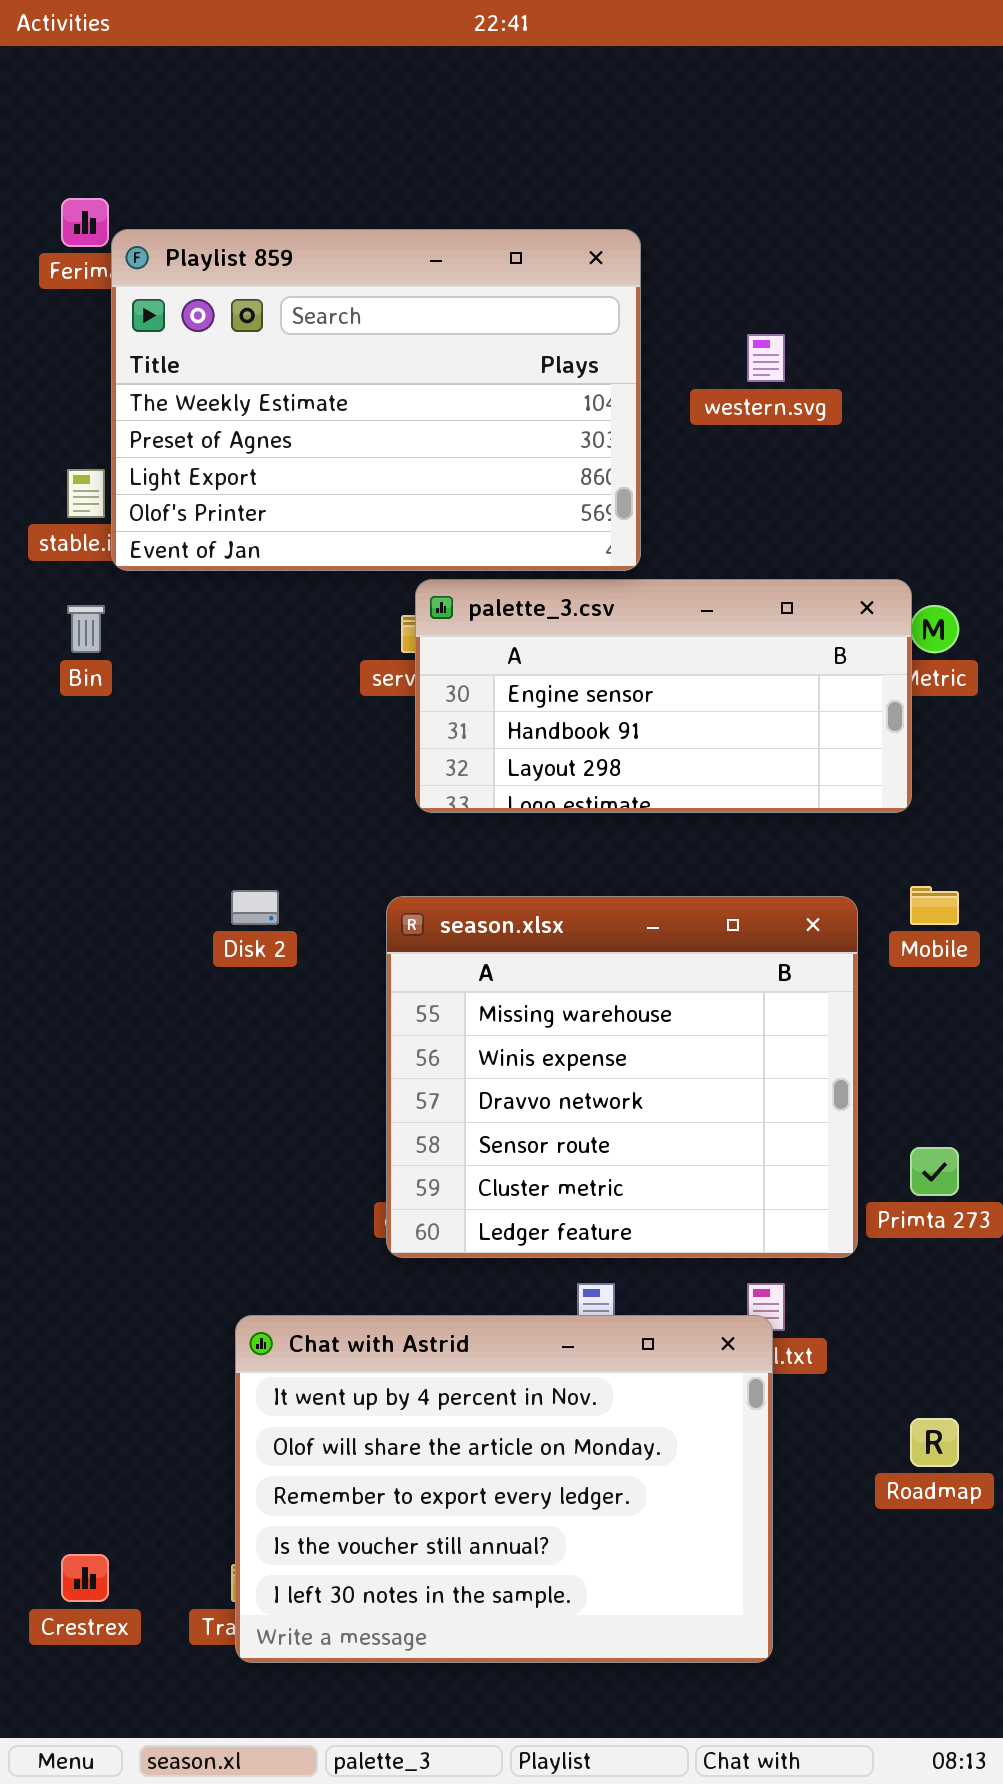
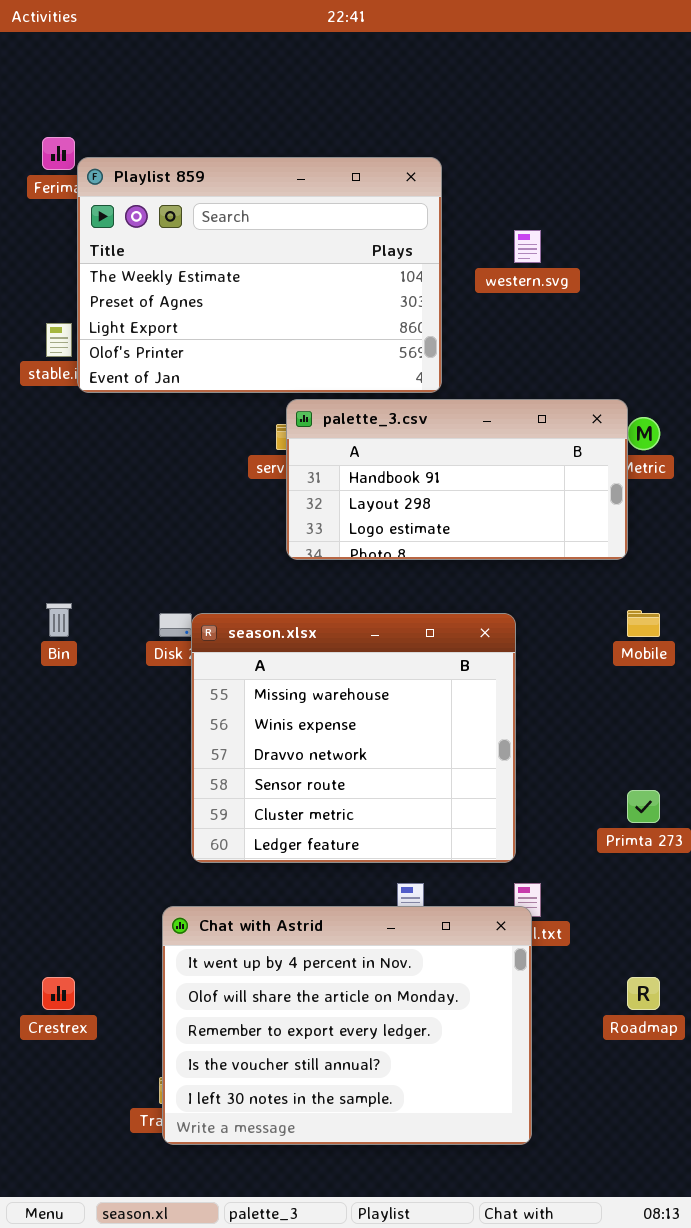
palette_3.csv: [415,579,912,813] -> [286,399,628,560], scrolled down 1 row
Bin: [67,605,105,653] -> [46,603,72,637], moved
season.xlsx: [386,896,858,1258] -> [191,613,516,863], moved
Crestrex: [61,1554,109,1602] -> [42,977,75,1010], moved

